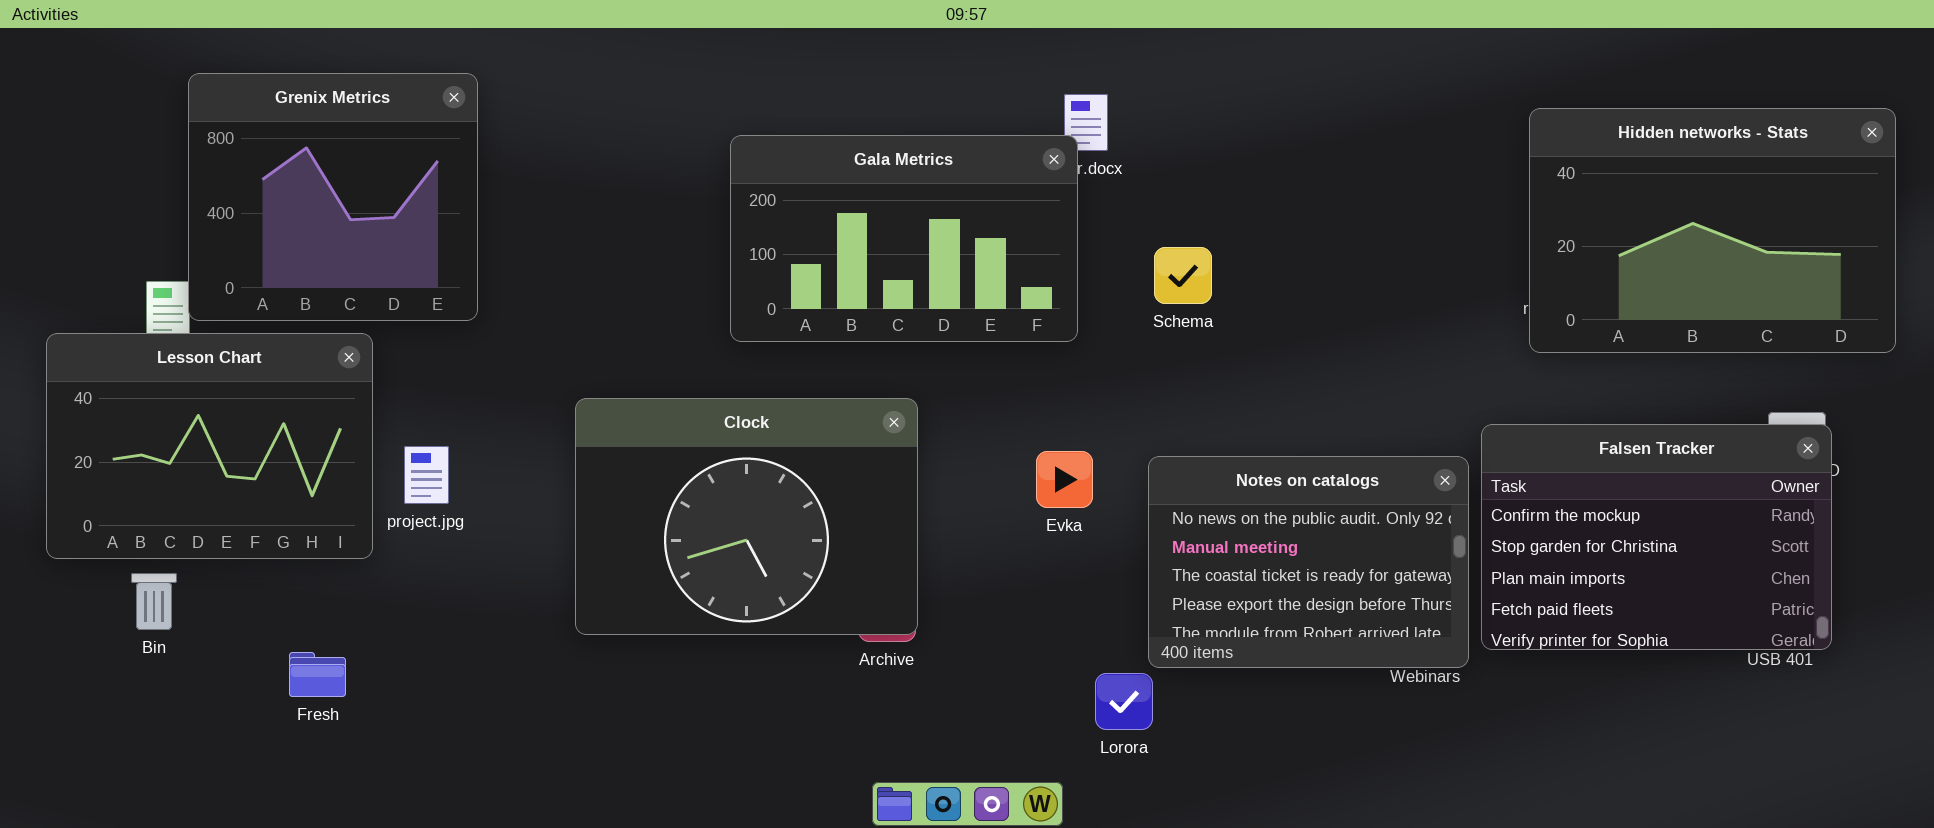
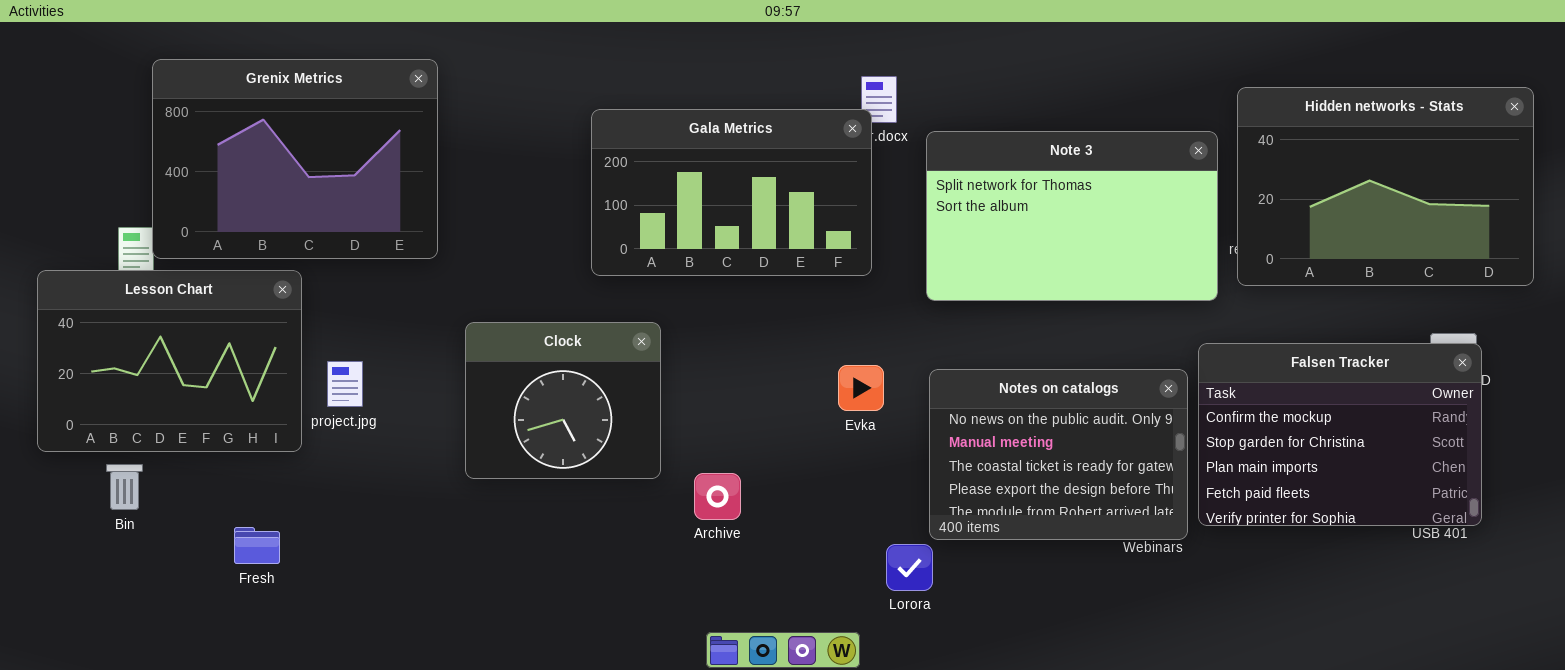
Grenix Metrics: [188,73,478,321] -> [152,59,438,259], resized
Note 3: none -> [926,131,1218,301], opened
Clock: [575,398,918,635] -> [465,322,661,479], resized

